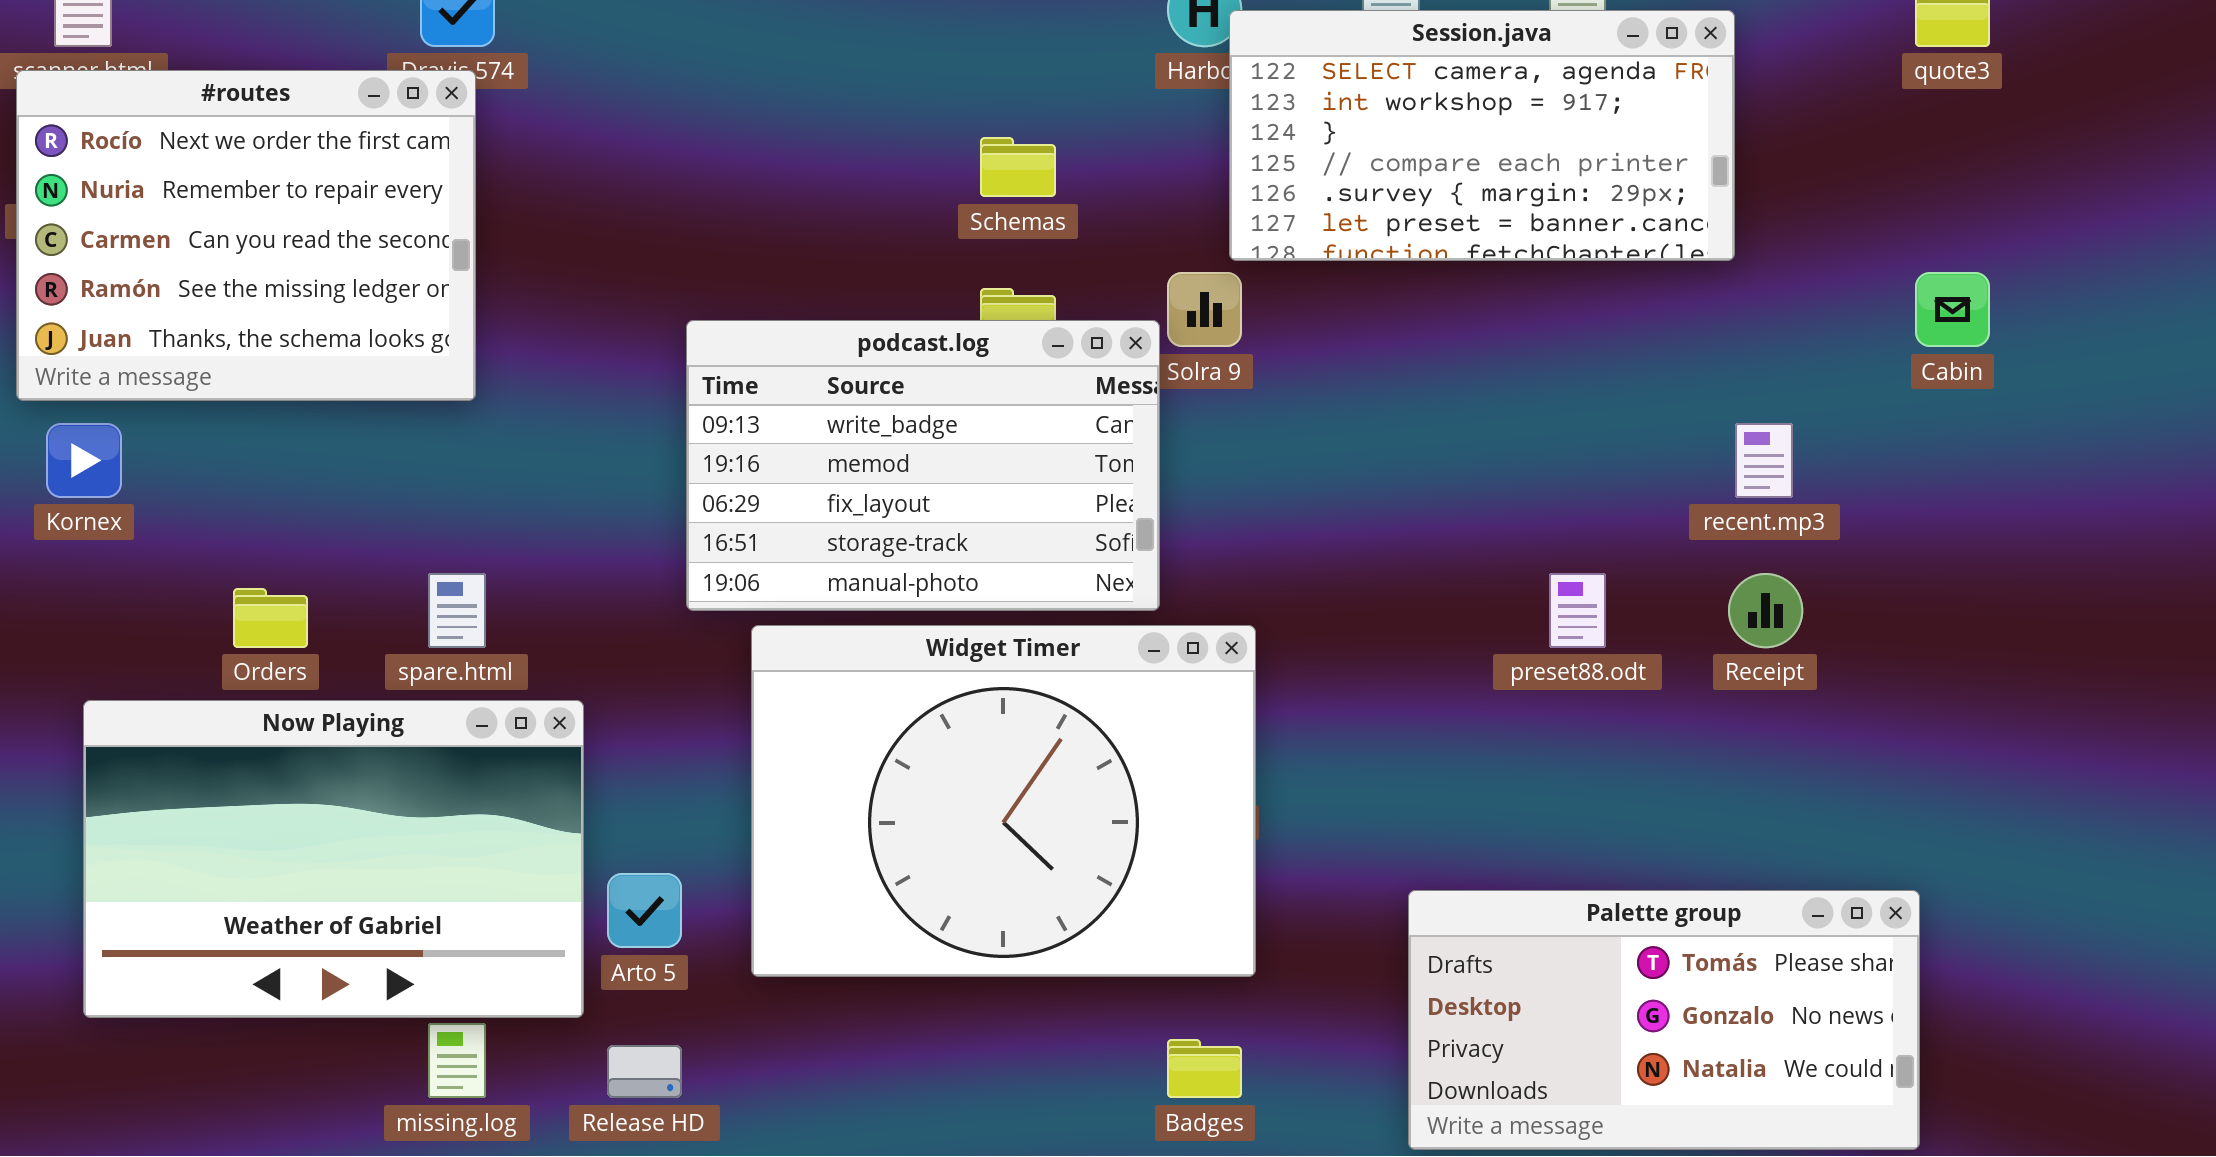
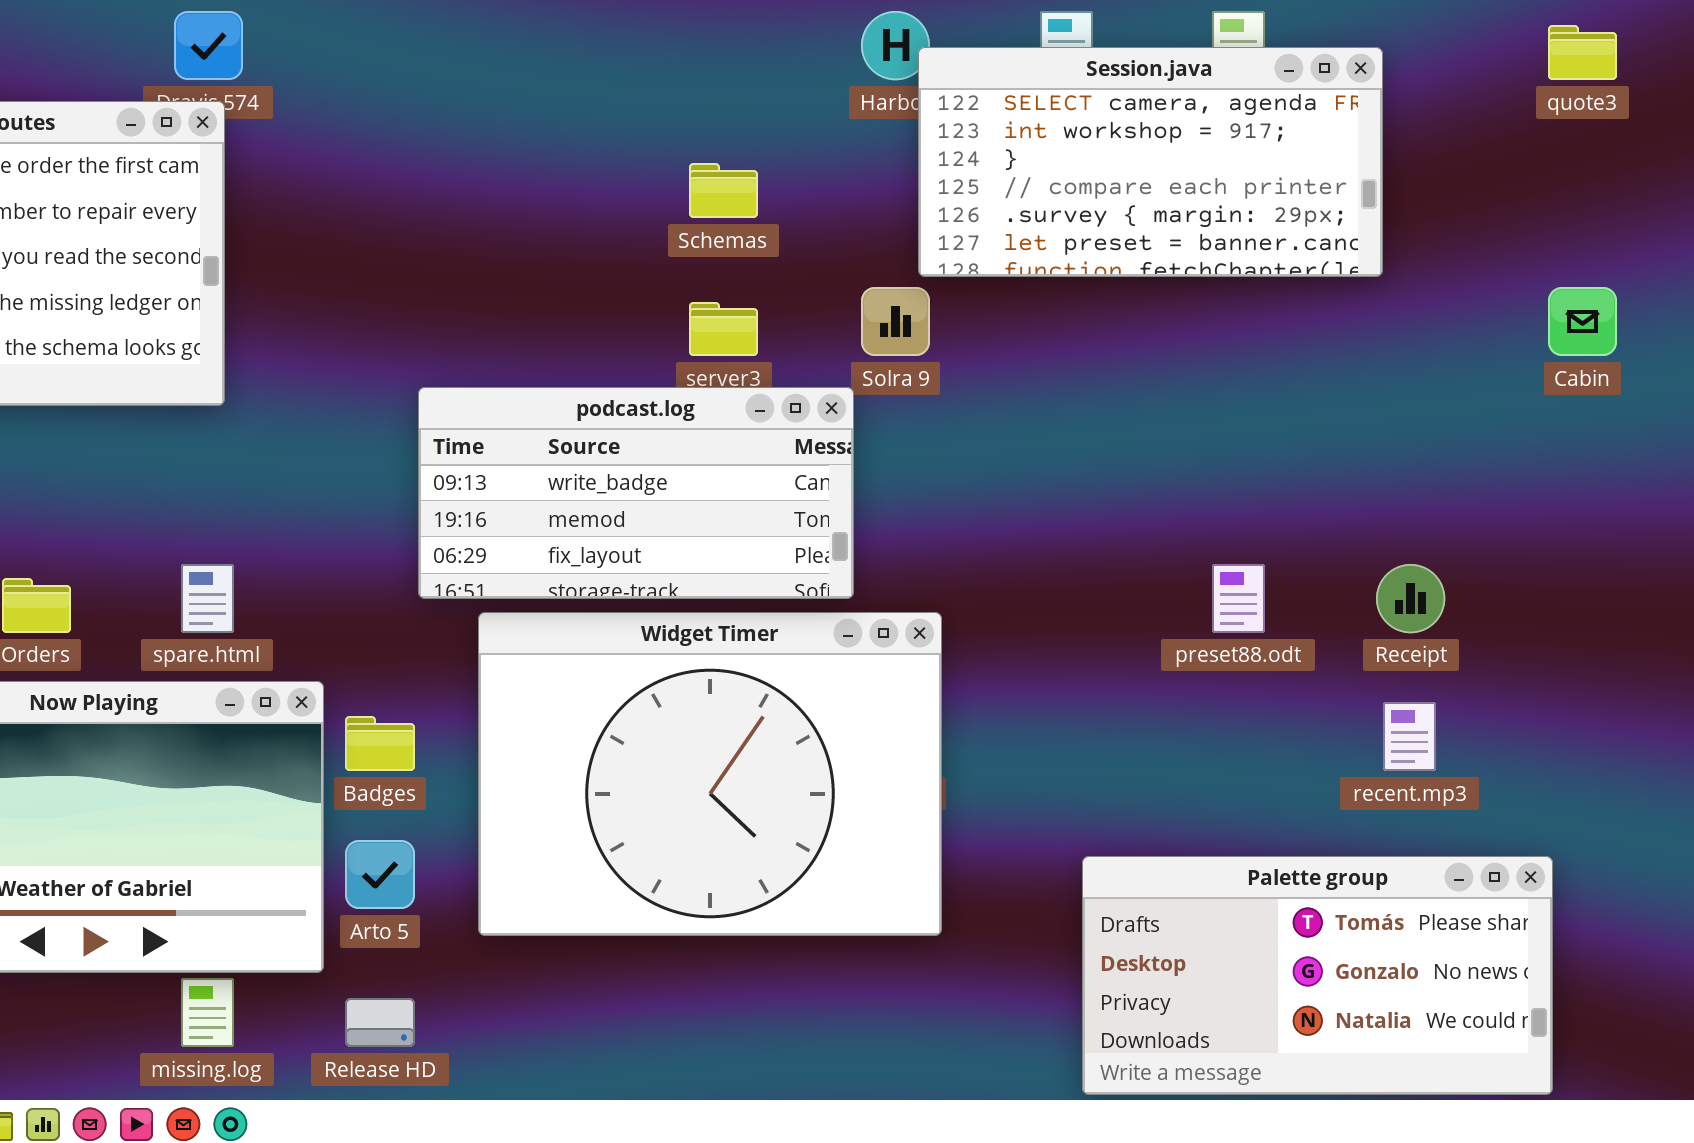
podcast.log: [686,320,1160,611] -> [418,387,854,599], resized
recent.mp3: [1735,423,1793,498] -> [1383,702,1436,771], moved
Badges: [1167,1039,1242,1098] -> [345,716,415,771], moved

